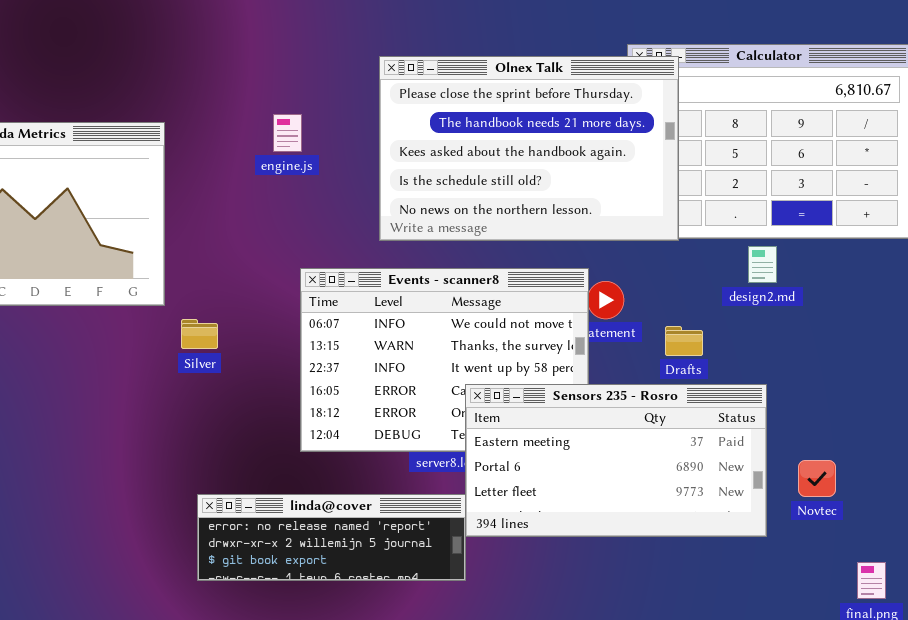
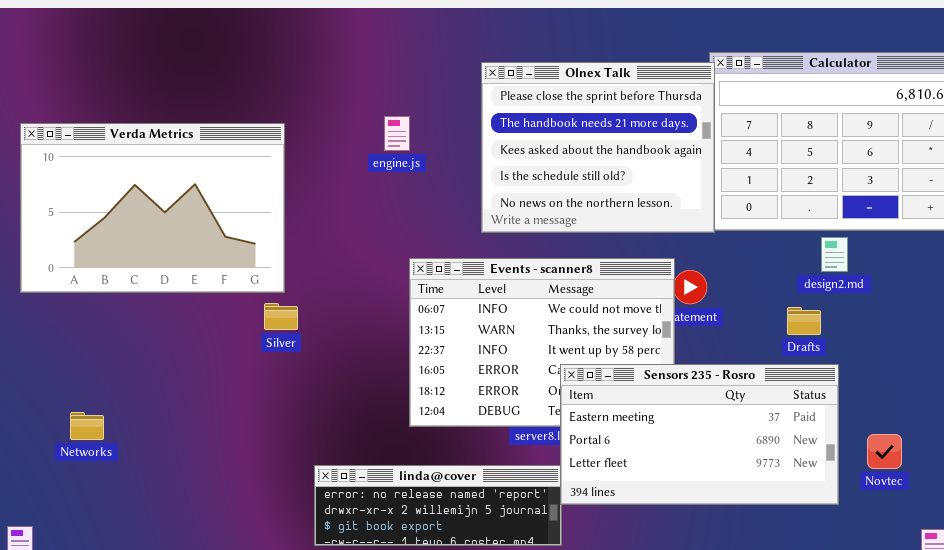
Olnex Talk: [379,56,679,241] -> [481,62,715,233], resized
Silver: [181,319,218,349] -> [264,303,298,330], moved
Drafts: [665,326,703,356] -> [787,307,821,335], moved

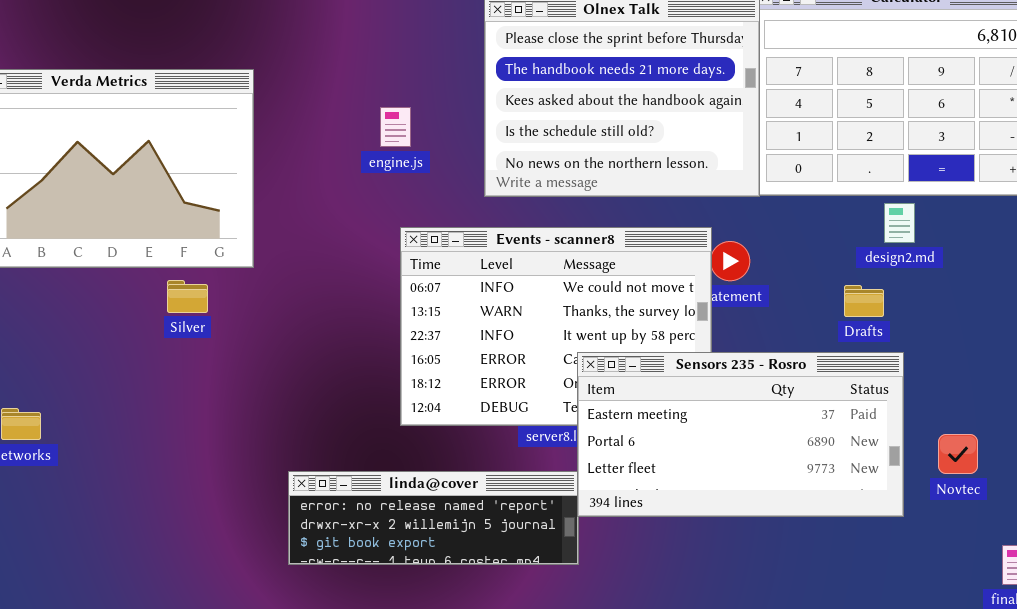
engine.js: [384,116,410,151] -> [380,107,411,147], moved
Silver: [264,303,298,330] -> [167,280,208,313], moved

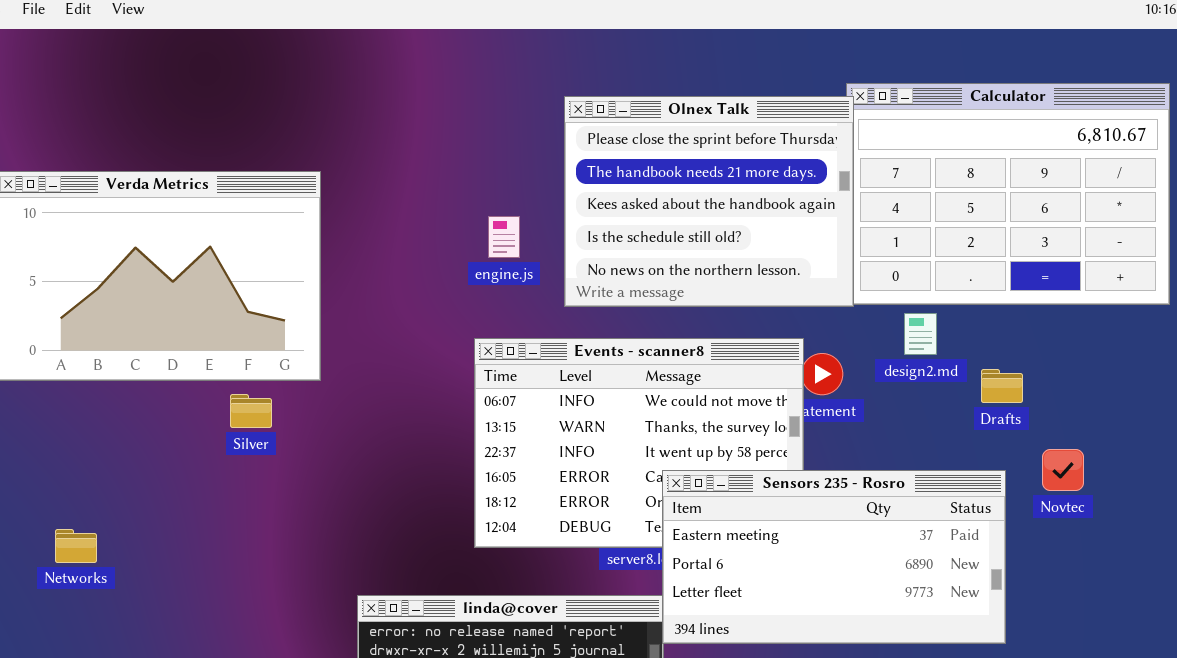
engine.js: [380,107,411,147] -> [488,216,520,258], moved
design2.md: [884,203,915,243] -> [904,313,937,355], moved
Drafts: [844,285,884,317] -> [981,369,1023,403], moved
Novtec: [938,434,978,474] -> [1042,449,1084,491], moved

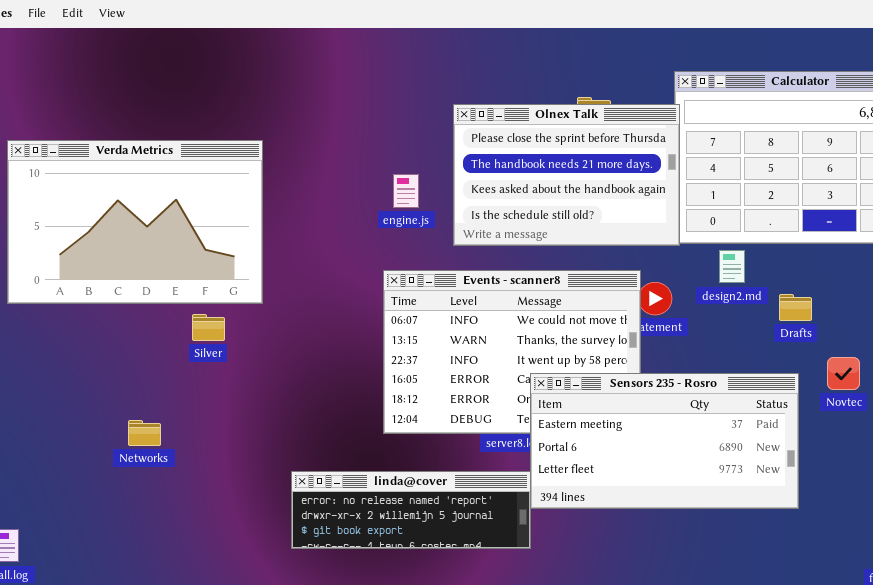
Olnex Talk: [564,96,854,307] -> [453,104,680,246], resized
Networks: [55,529,97,563] -> [128,420,161,446], moved

